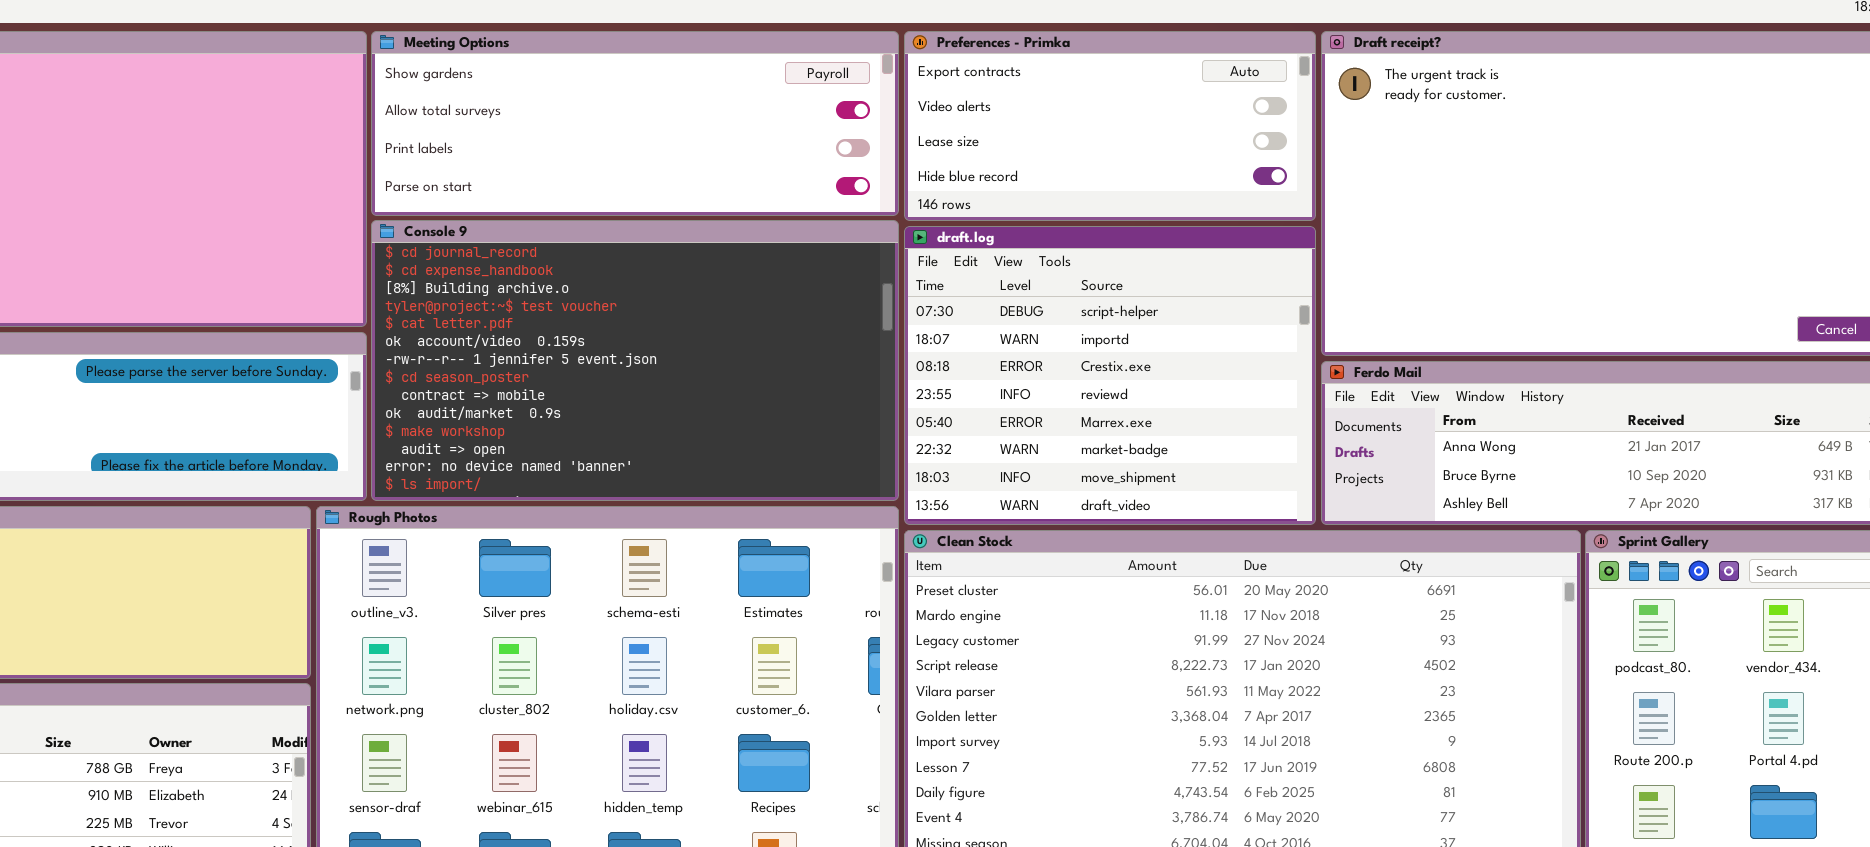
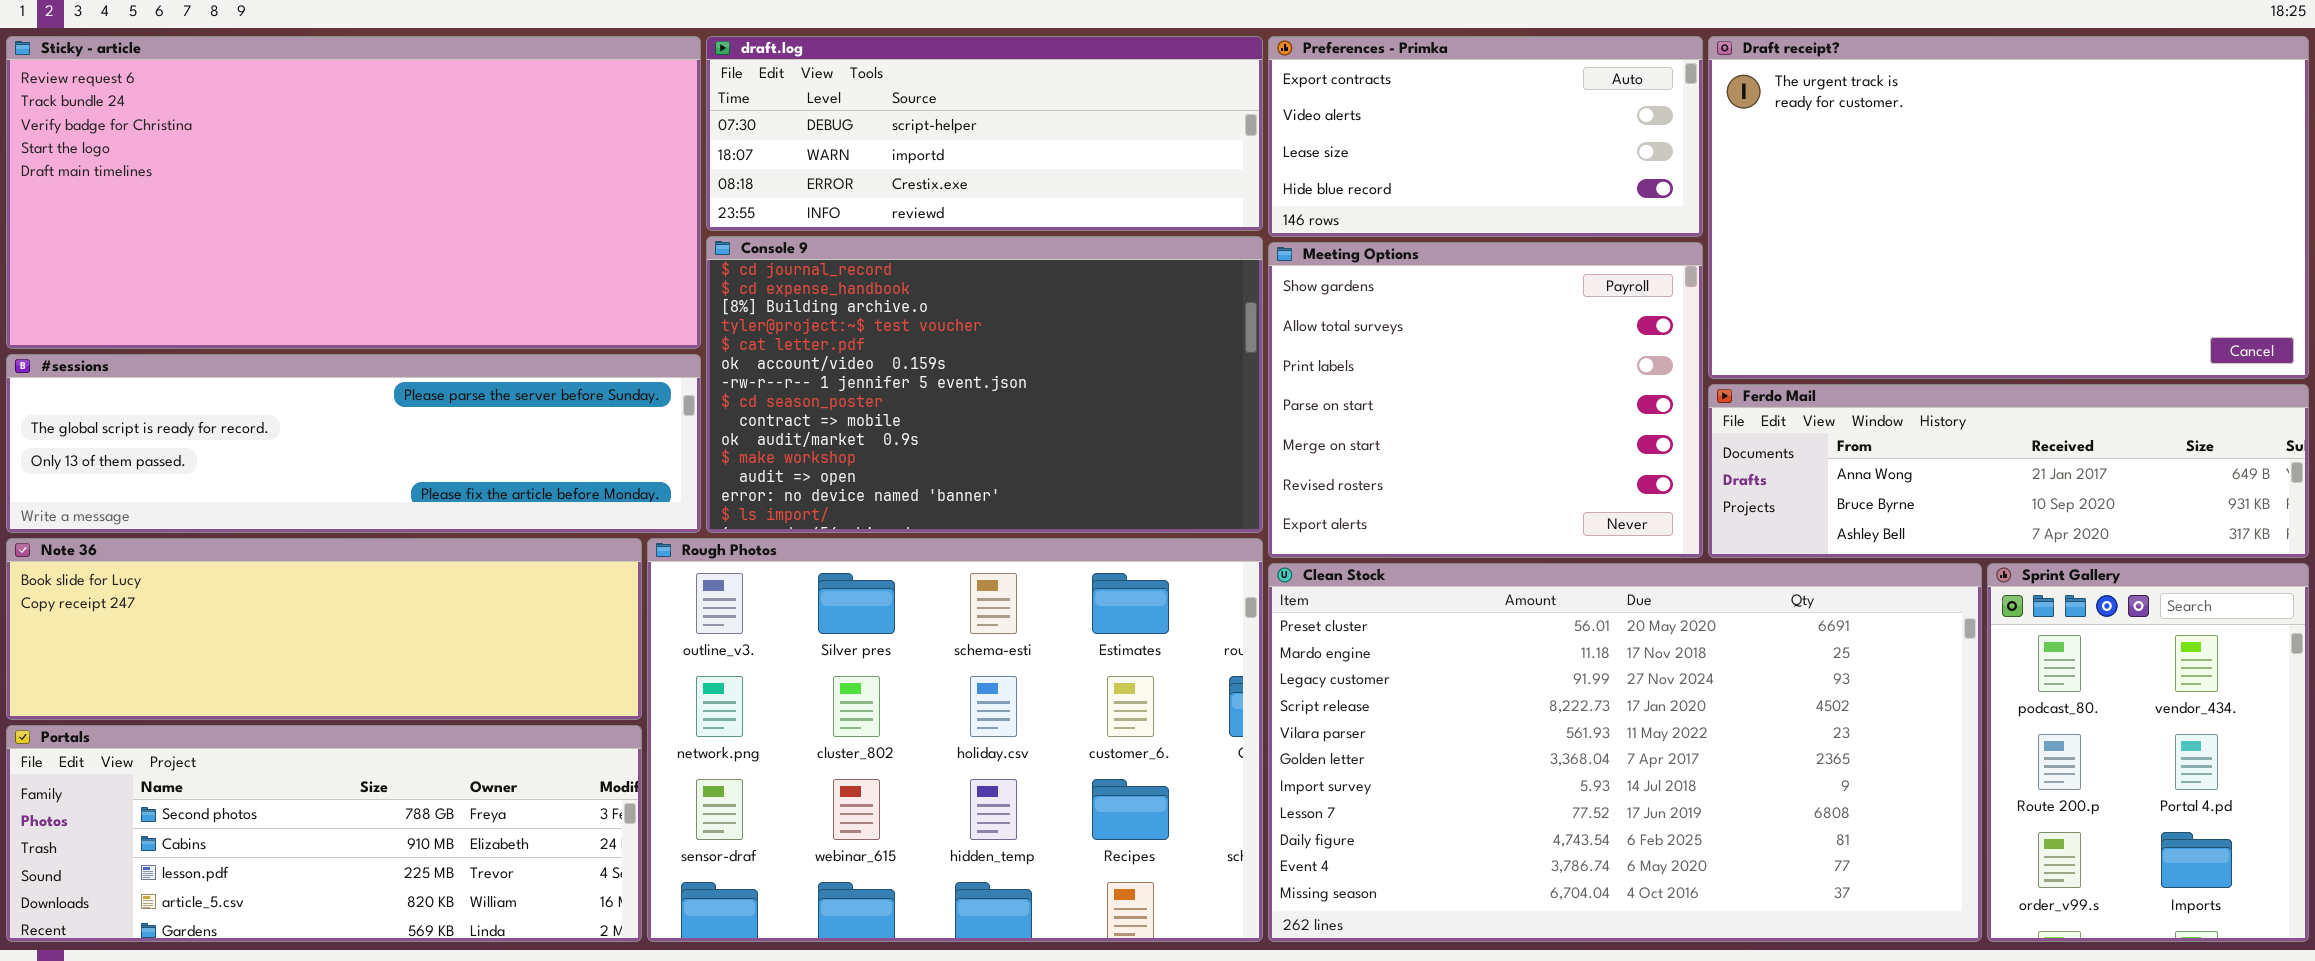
Meeting Options: [371,31,899,216] -> [1268,242,1703,558], moved, resized
draft.log: [904,226,1316,525] -> [706,36,1263,231], moved, resized

